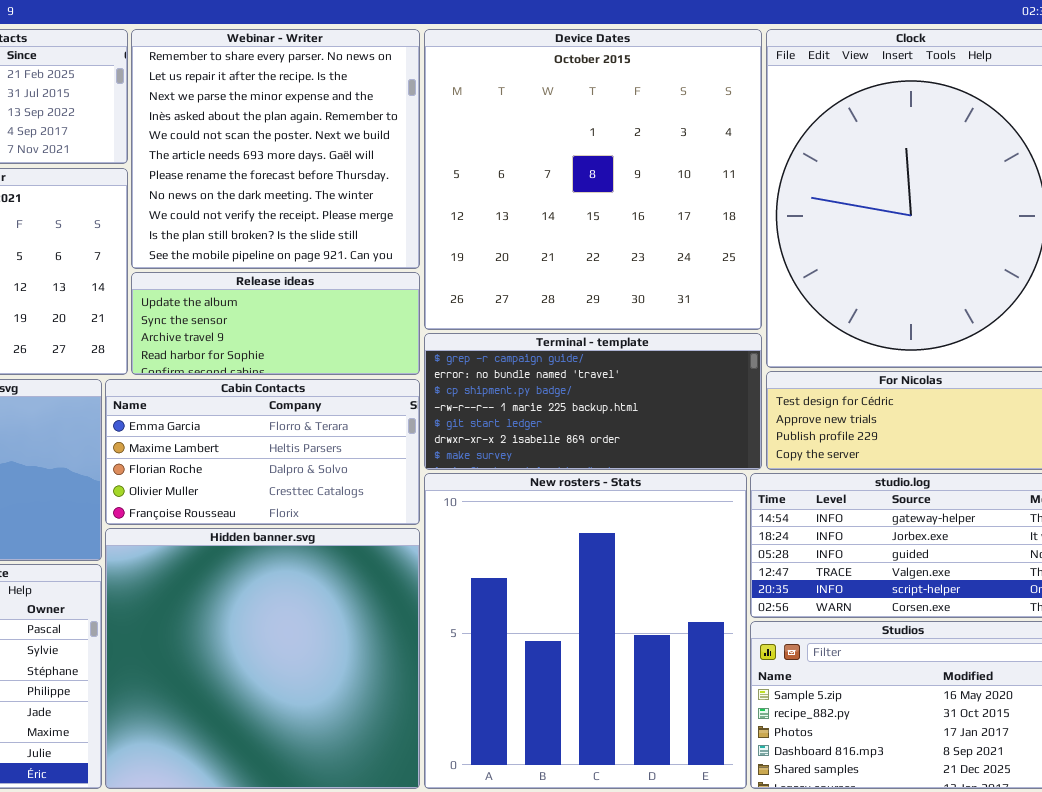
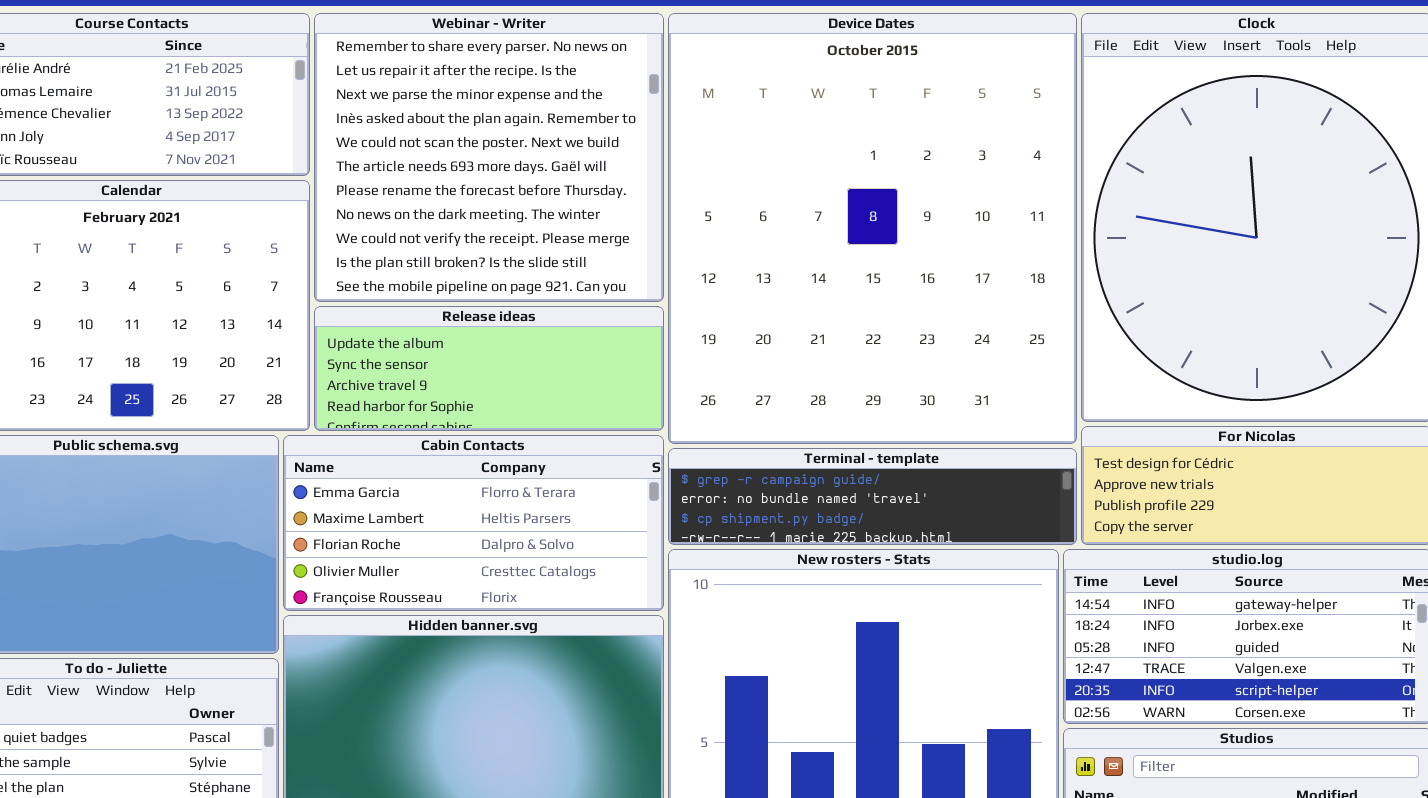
Device Dates: [424,29,762,330] -> [668,13,1077,444], resized
Terminal - template: [424,333,762,470] -> [668,448,1077,545], resized

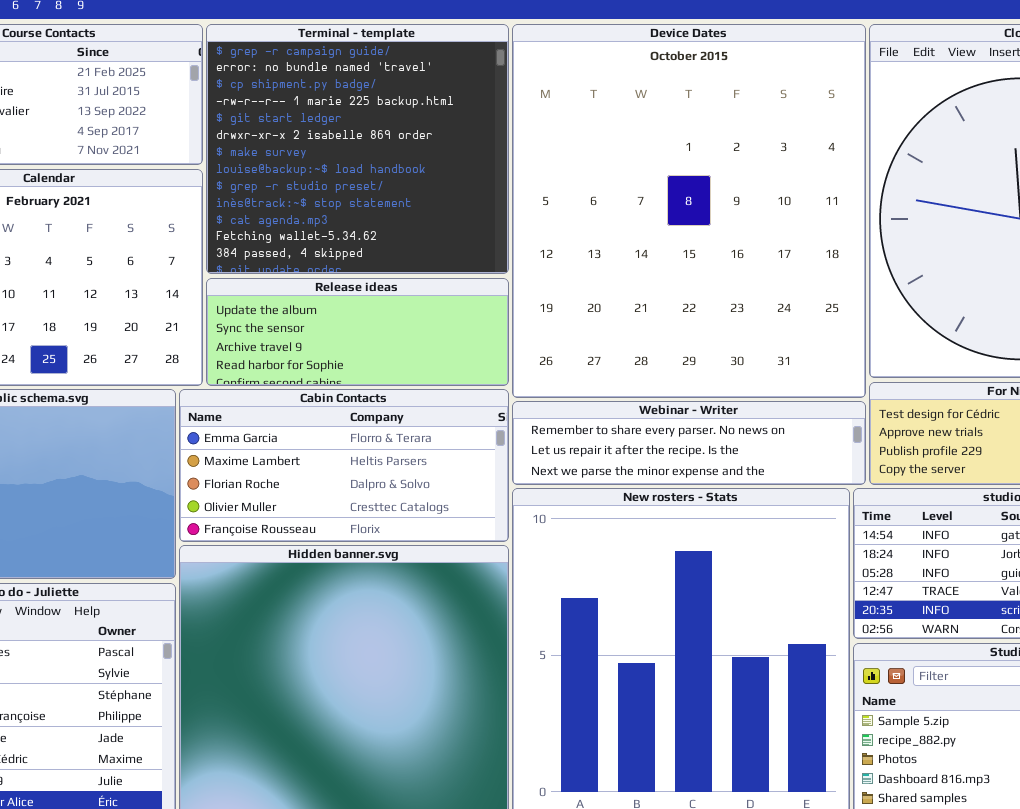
Webinar - Writer: [314,13,664,302] -> [512,401,866,485], moved, resized
Terminal - template: [668,448,1077,545] -> [206,24,509,274], moved, resized

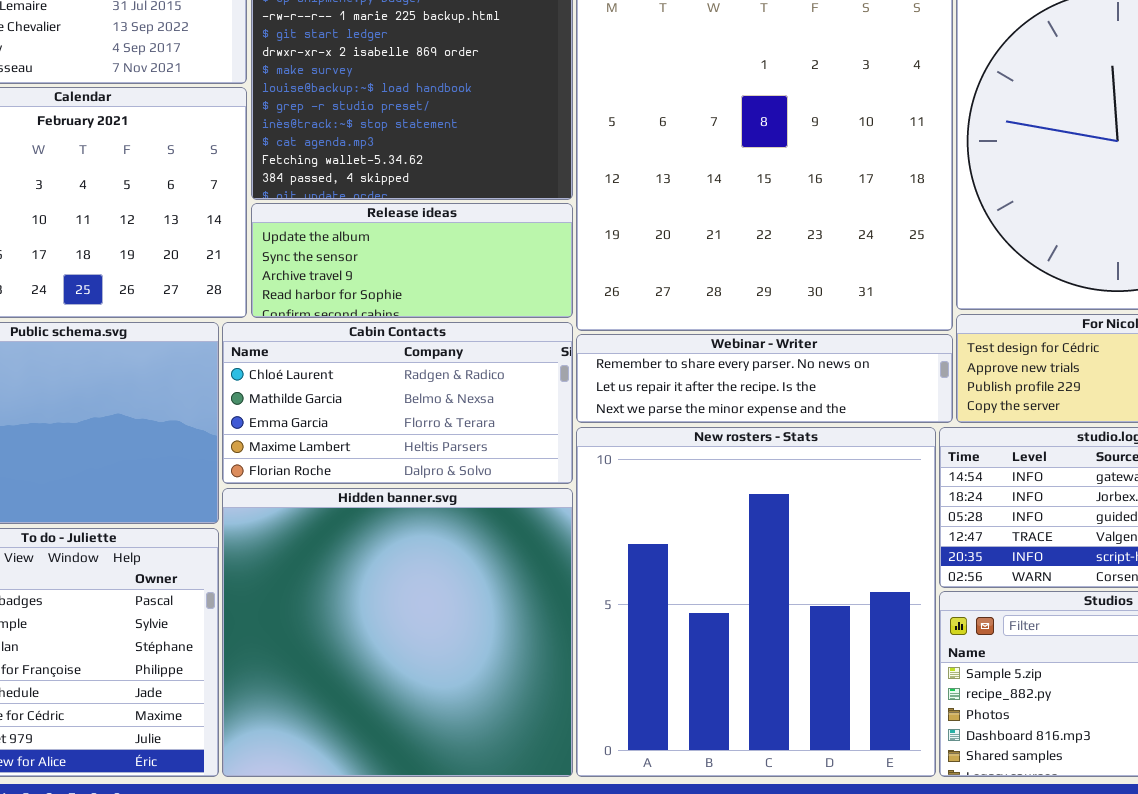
Cabin Contacts: [179,389,509,542] -> [222,322,573,484], scrolled up 2 rows

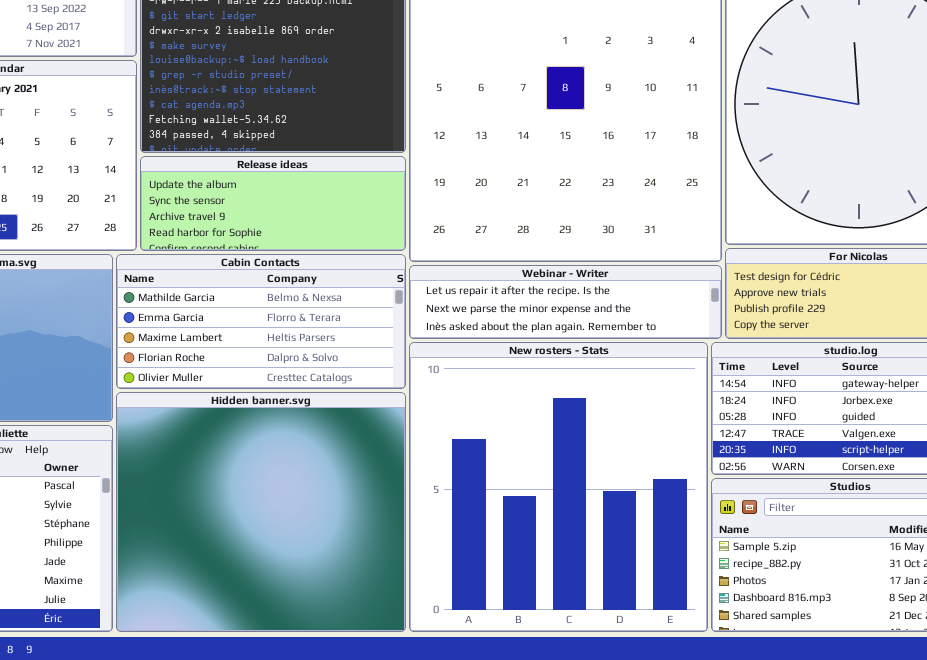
Cabin Contacts: [222,322,573,484] -> [116,254,406,389], scrolled down 1 row
Webinar - Writer: [576,334,953,423] -> [409,265,722,339], scrolled down 1 row

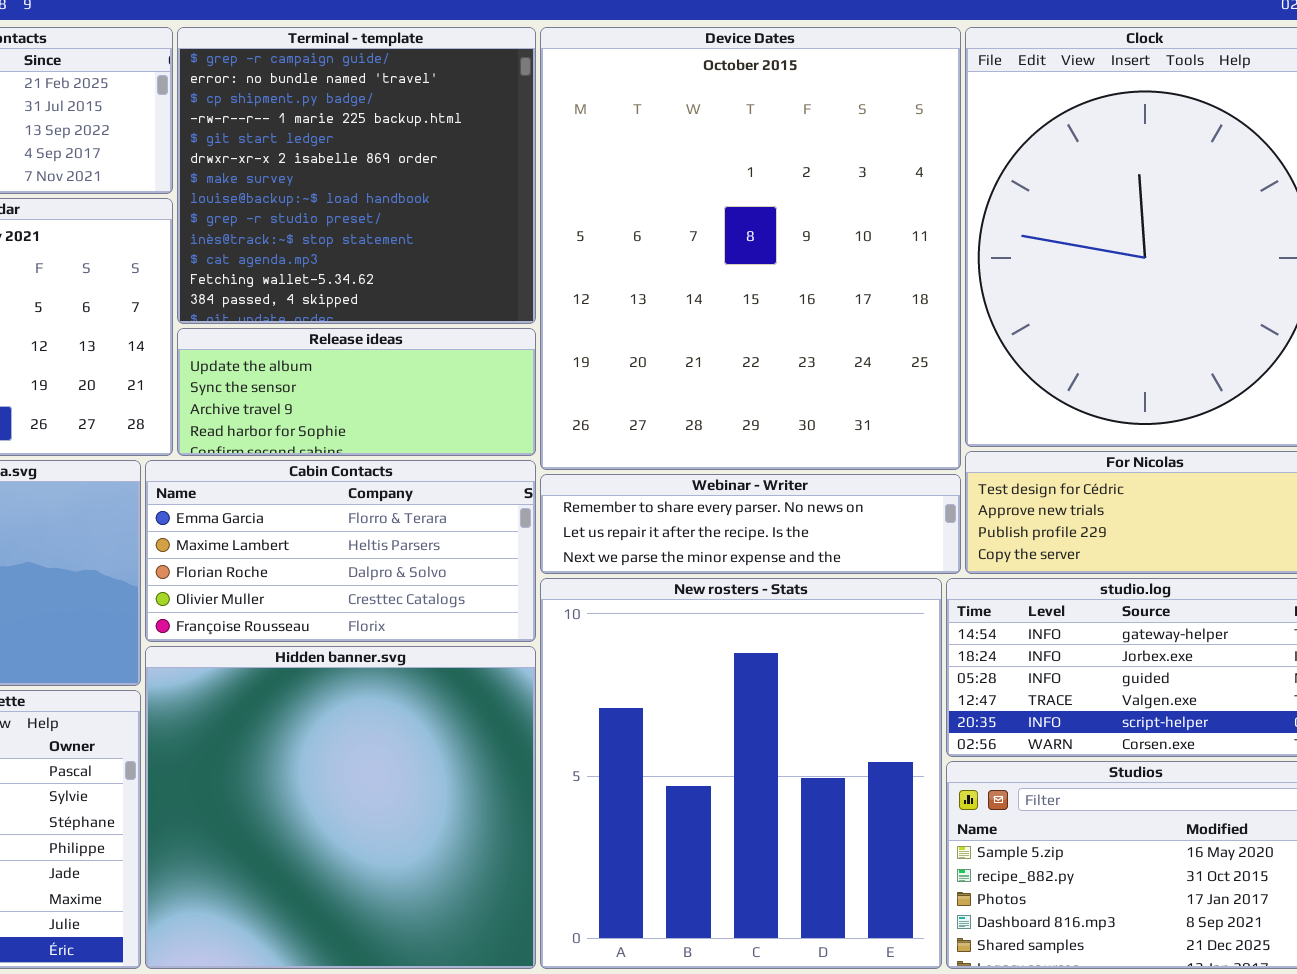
Cabin Contacts: [116,254,406,389] -> [145,460,536,642], scrolled down 1 row
Webinar - Writer: [409,265,722,339] -> [540,474,961,574], scrolled up 1 row

